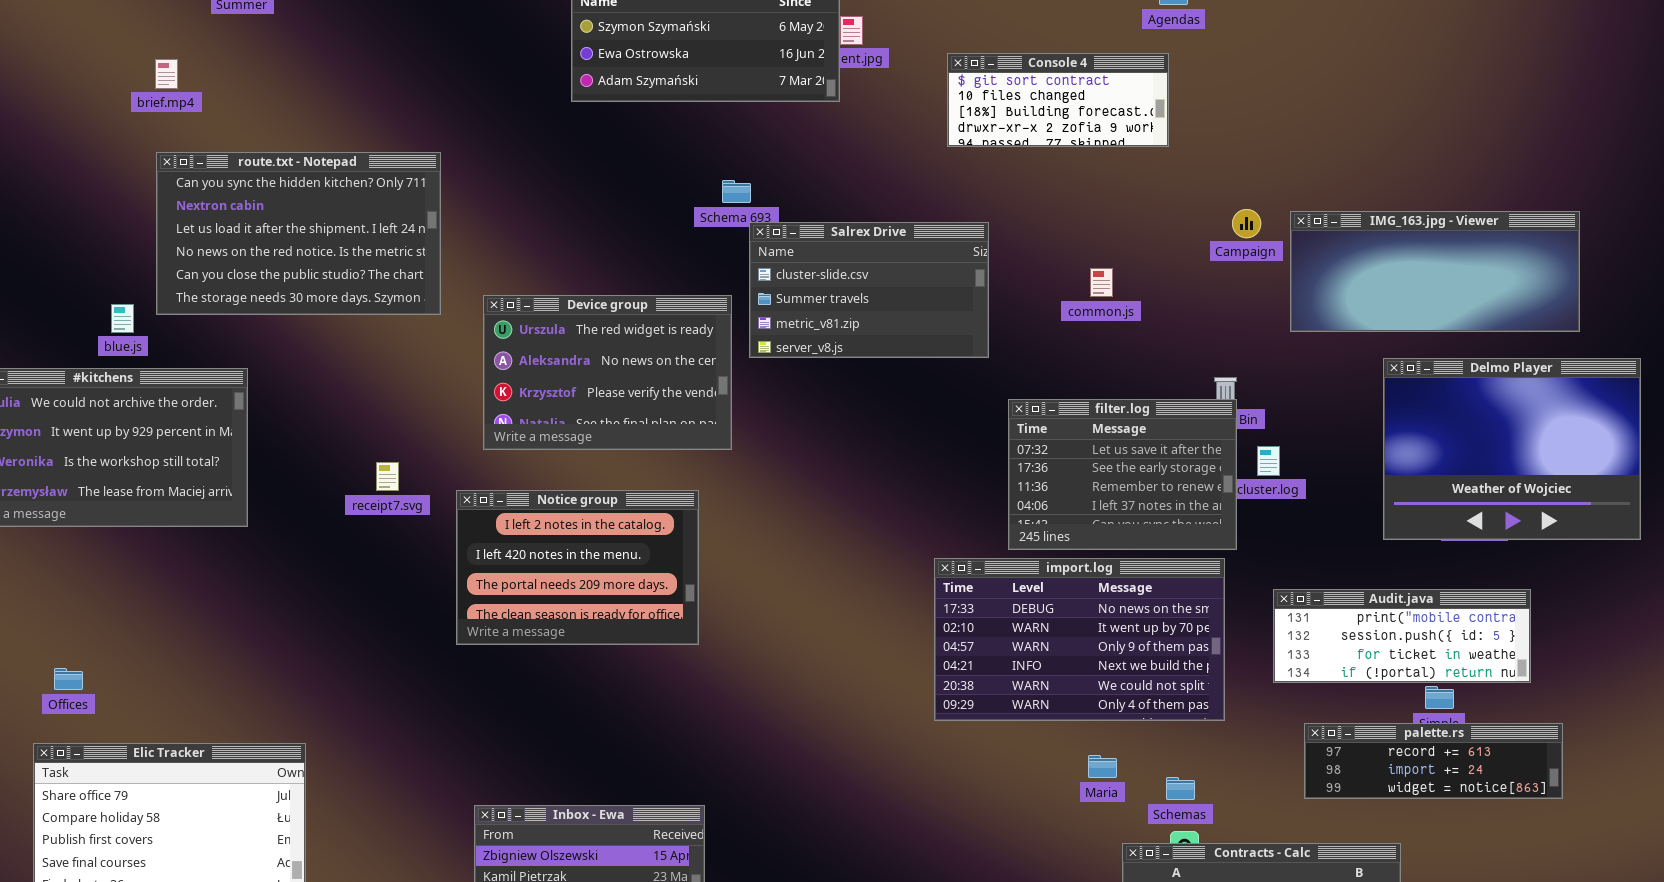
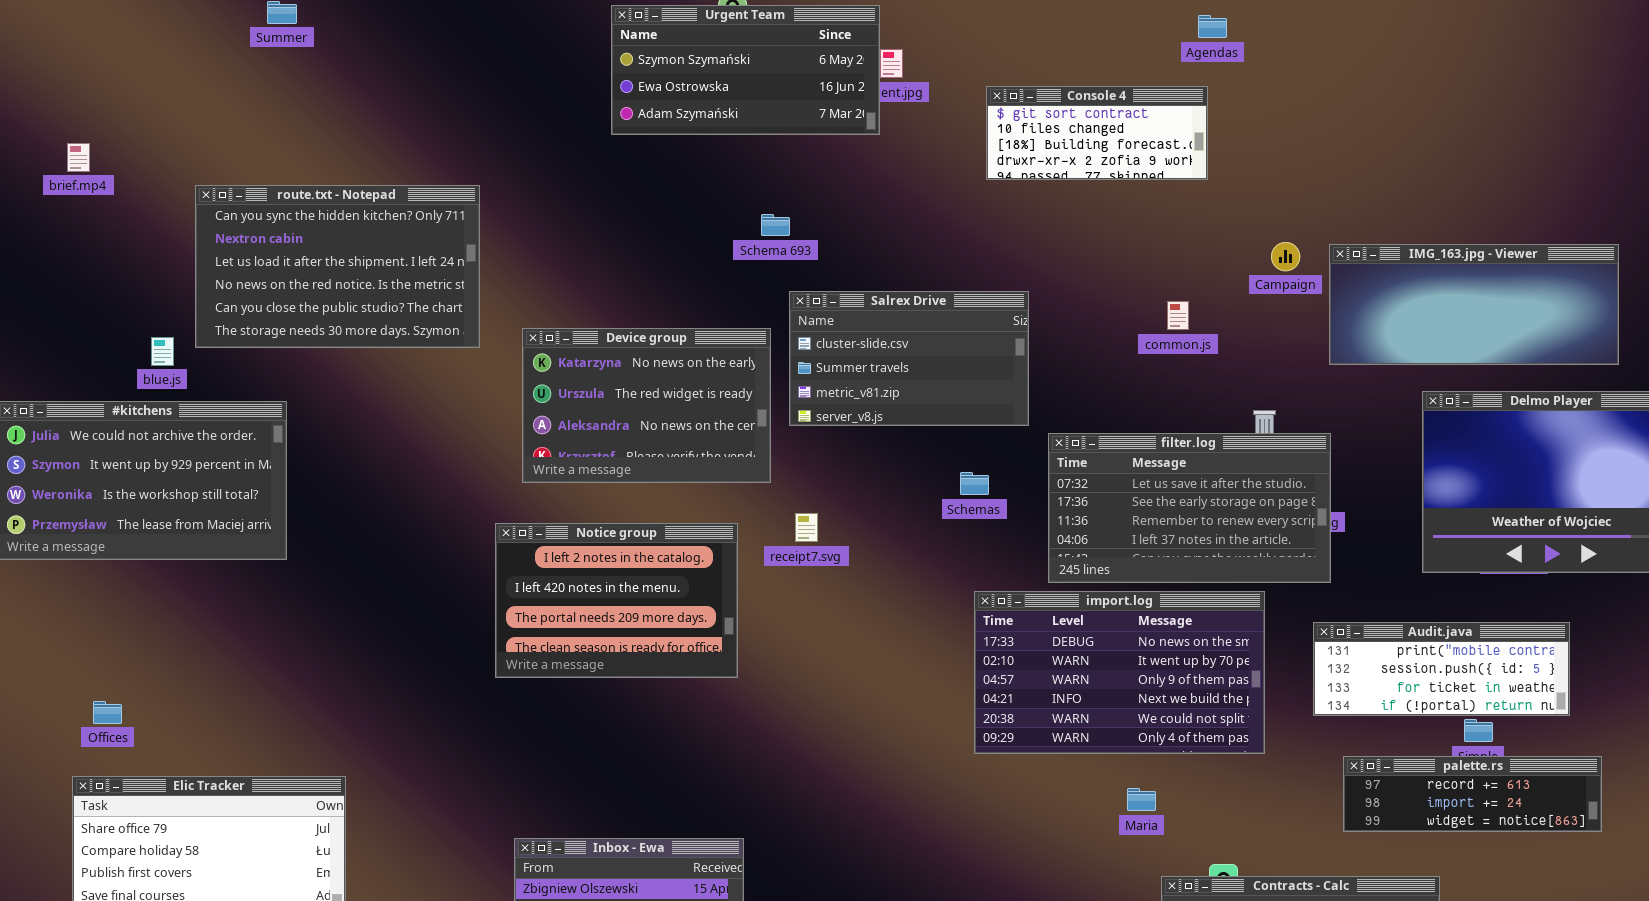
brief.mp4: [155,59,178,89] -> [67,143,90,172], moved
Salrex Drive: [749,222,989,358] -> [789,291,1029,426], moved
common.js: [1090,268,1113,297] -> [1167,301,1189,330], moved
Device group: [483,295,732,450] -> [522,328,771,483], scrolled up 1 row
filter.log: [1008,399,1237,550] -> [1048,433,1331,583], resized
receipt7.svg: [376,462,399,491] -> [795,513,818,542], moved
Schemas: [1166,777,1195,800] -> [960,472,989,495], moved

